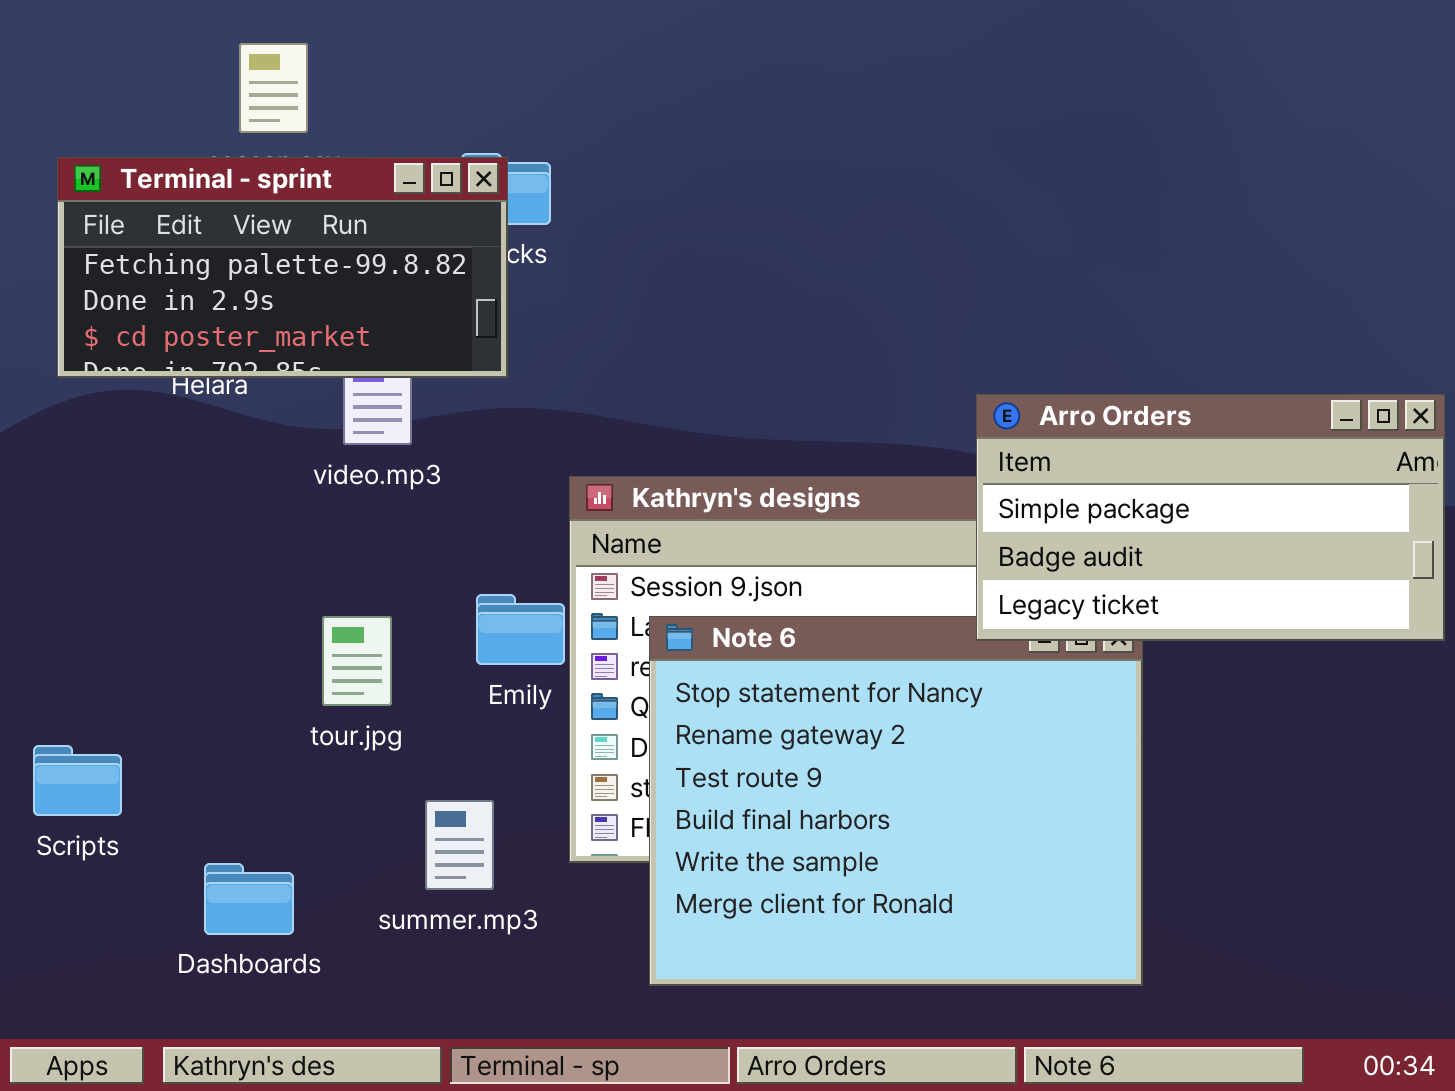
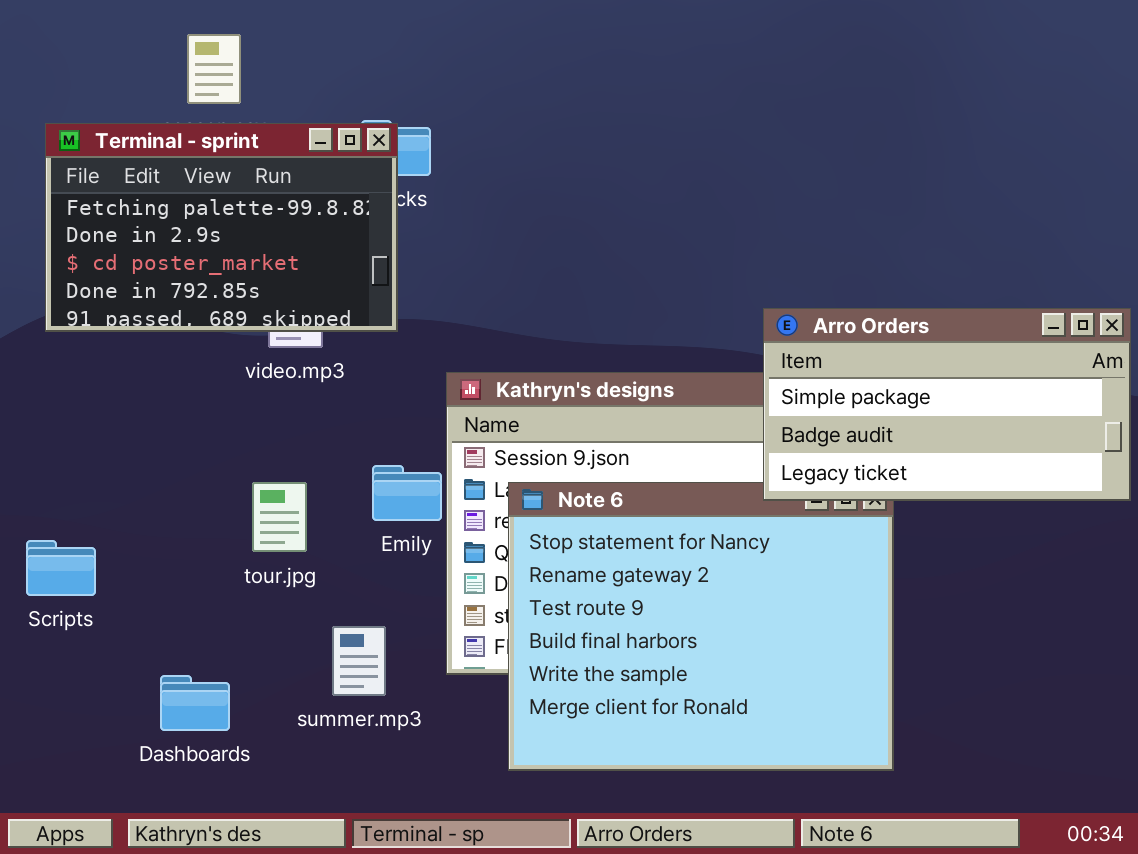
Terminal - sprint: [57,157,508,378] -> [45,123,398,332], resized
Scripts: [33,745,122,816] -> [26,540,96,596], moved

